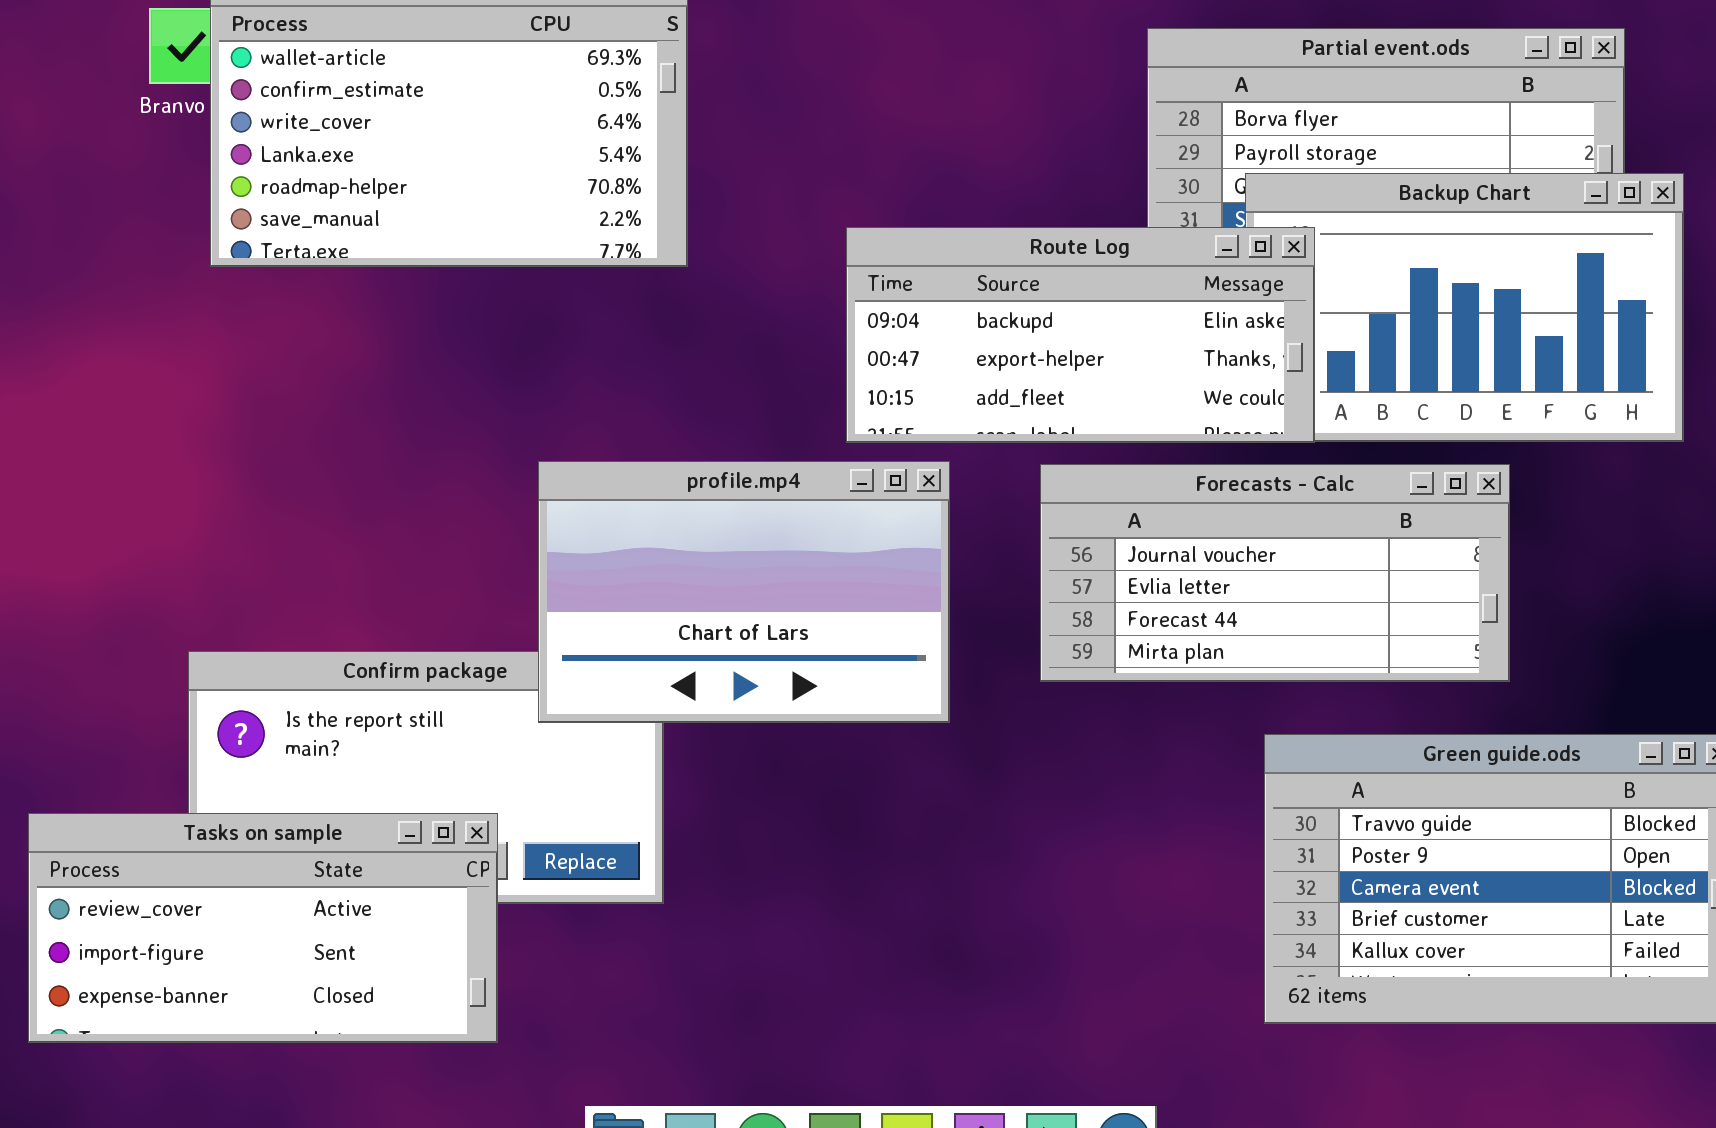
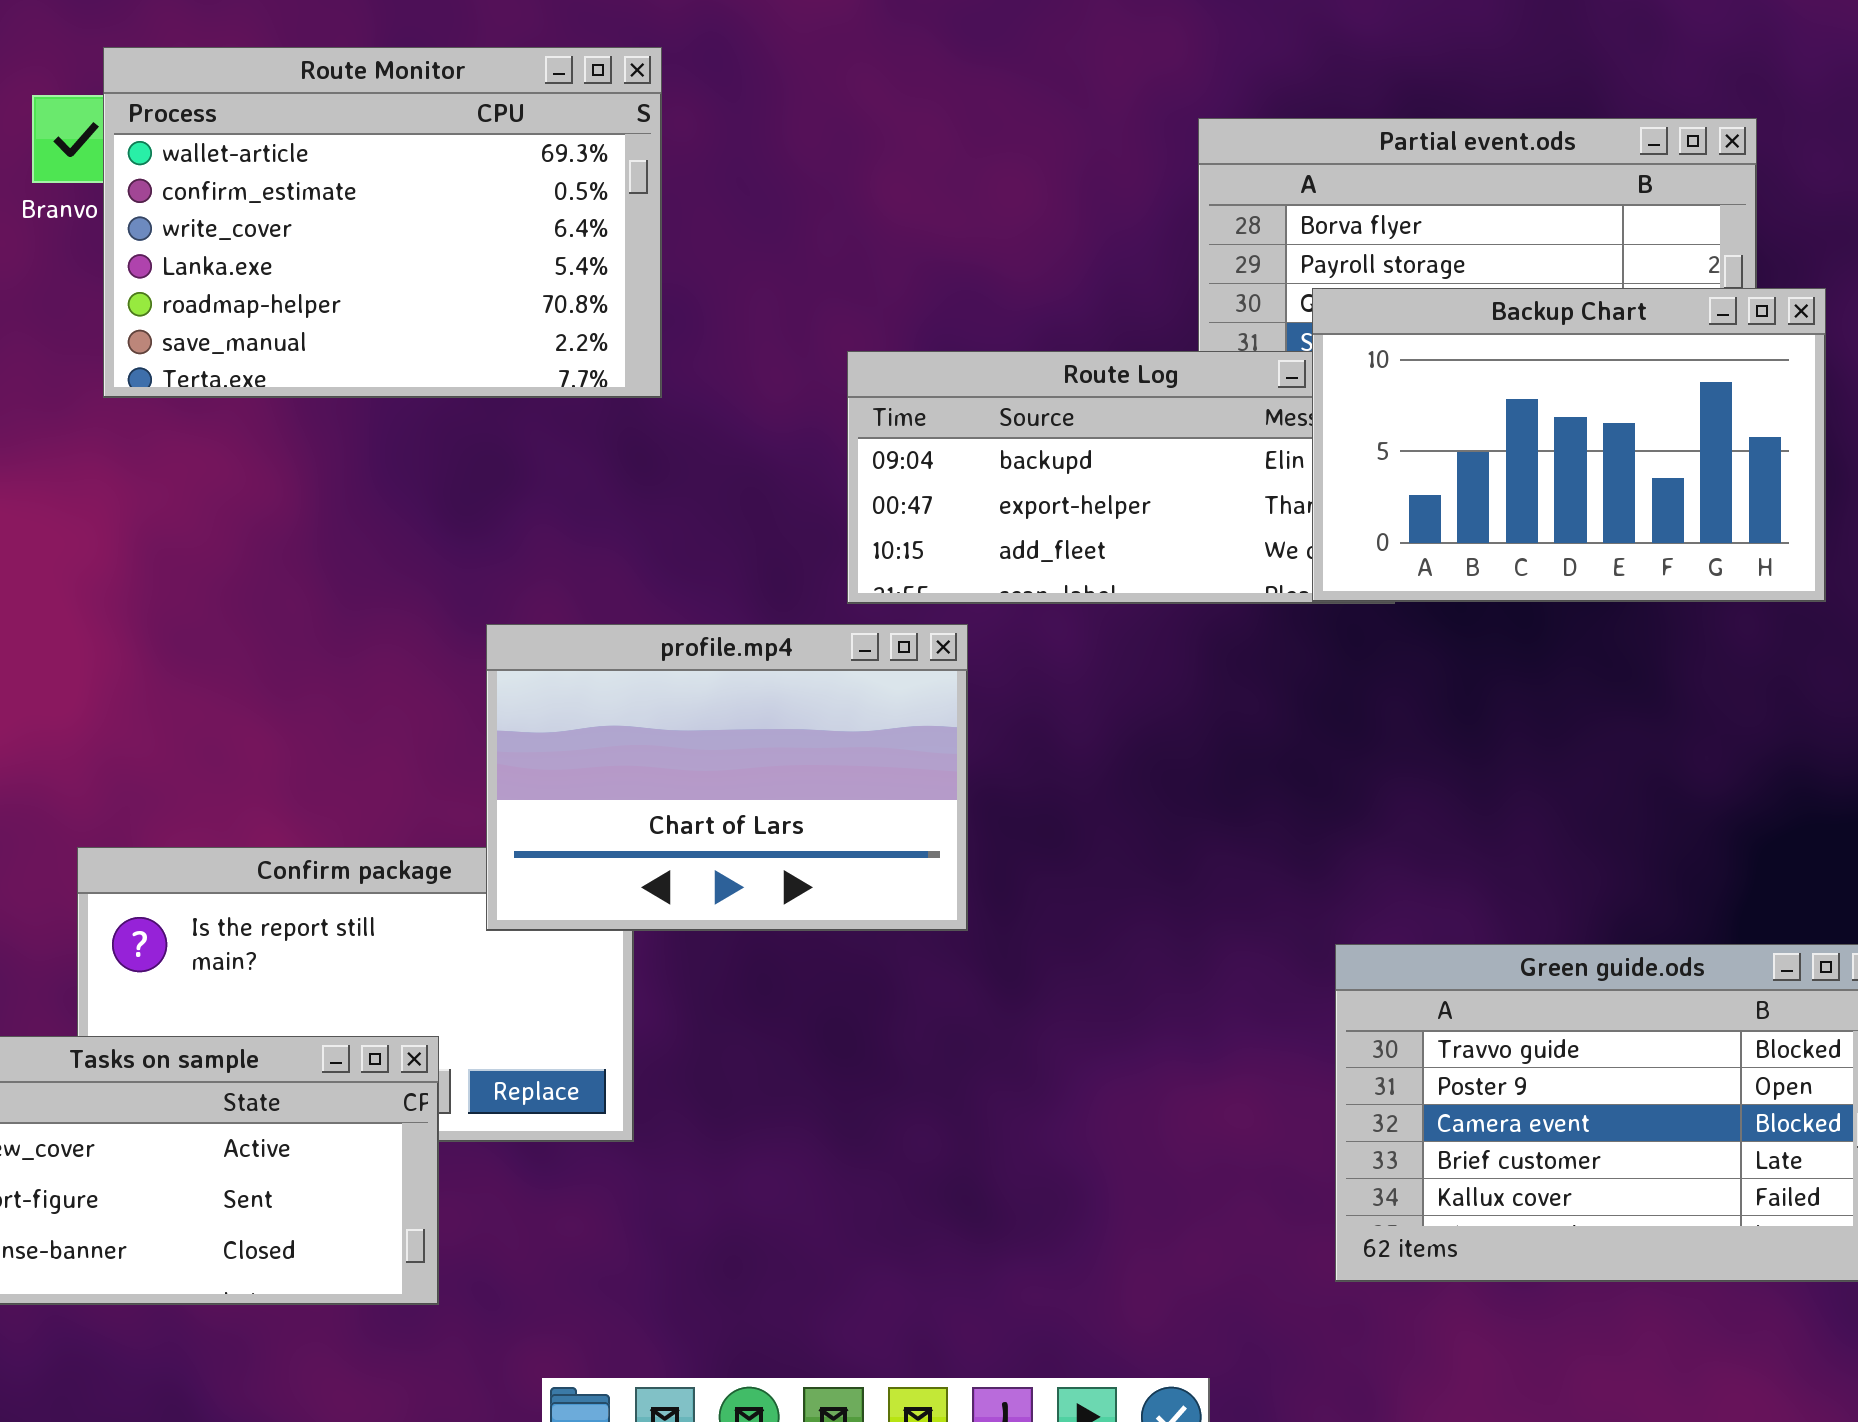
Backup Chart: [1245,173,1684,442] -> [1312,288,1826,602], raised
Forecasts - Calc: [1040,464,1510,682] -> none, closed

